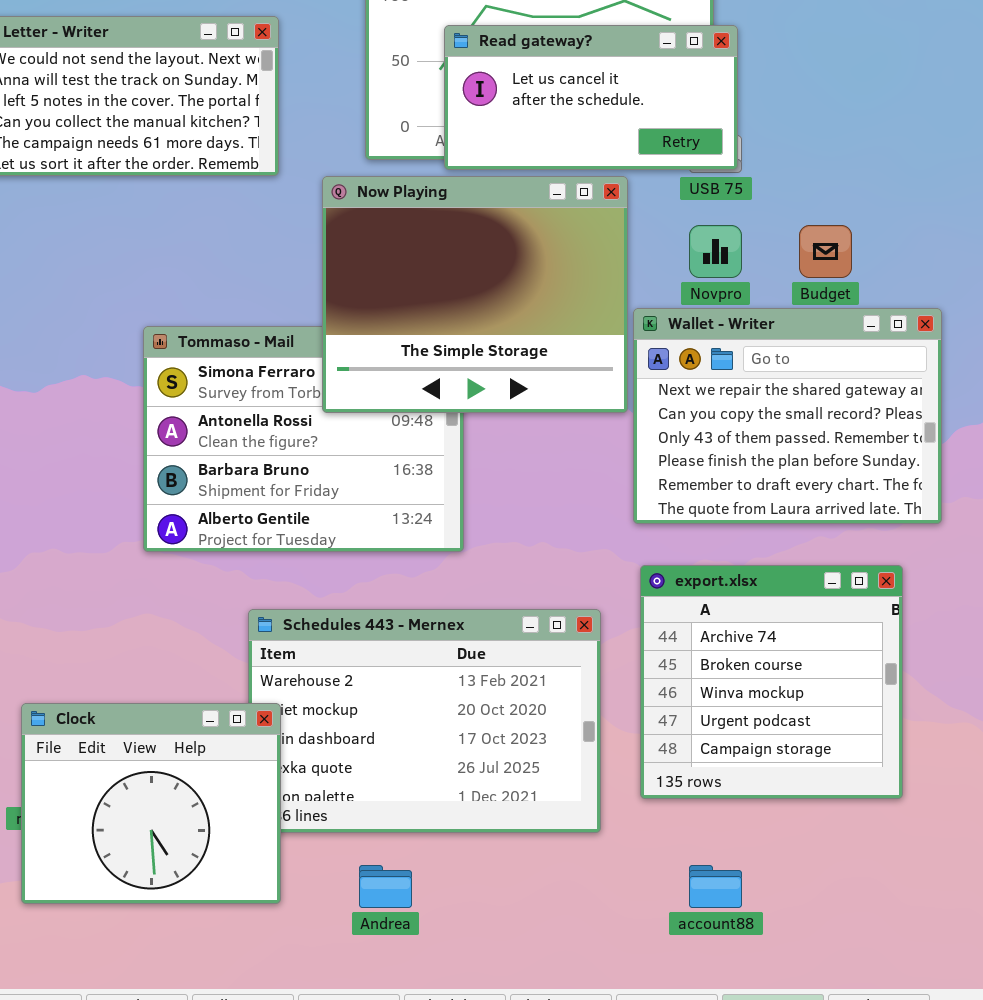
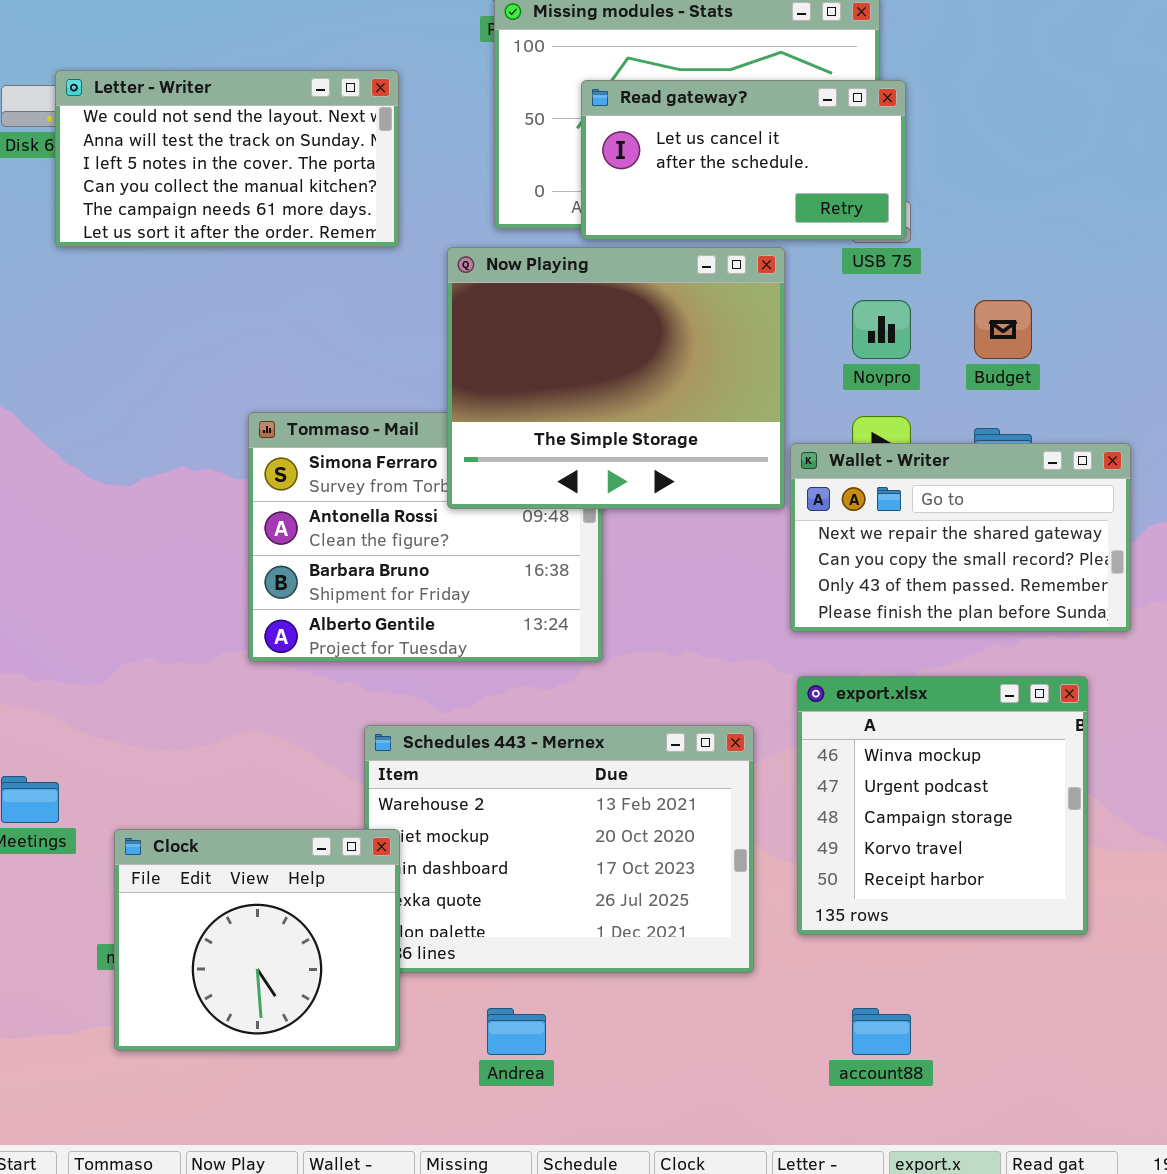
Wallet - Writer: [633,308,942,524] -> [790,443,1131,632], resized
export.xlsx: [640,565,903,799] -> [797,676,1088,935], scrolled down 2 rows

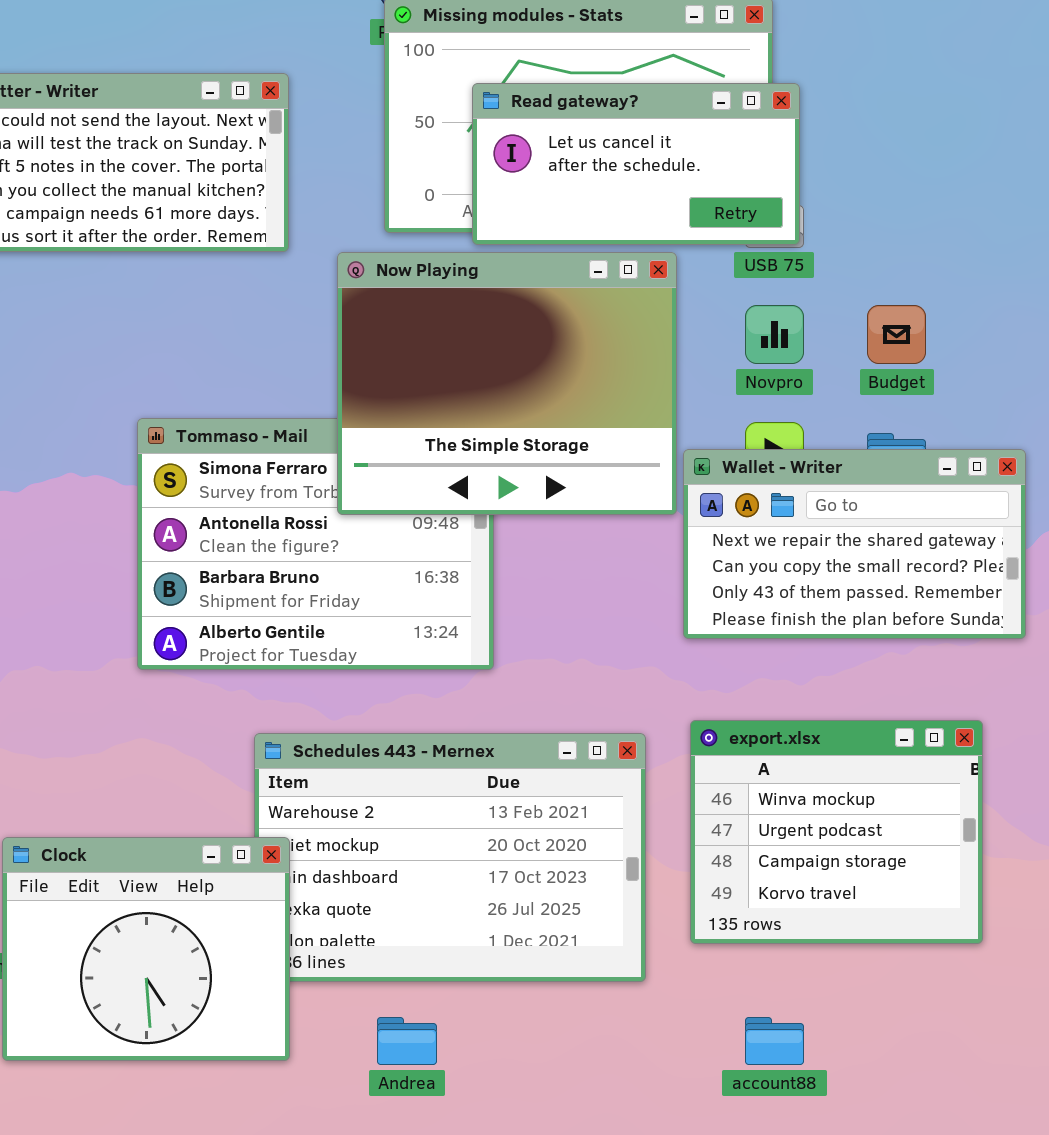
export.xlsx: [797,676,1088,935] -> [690,720,983,944], resized

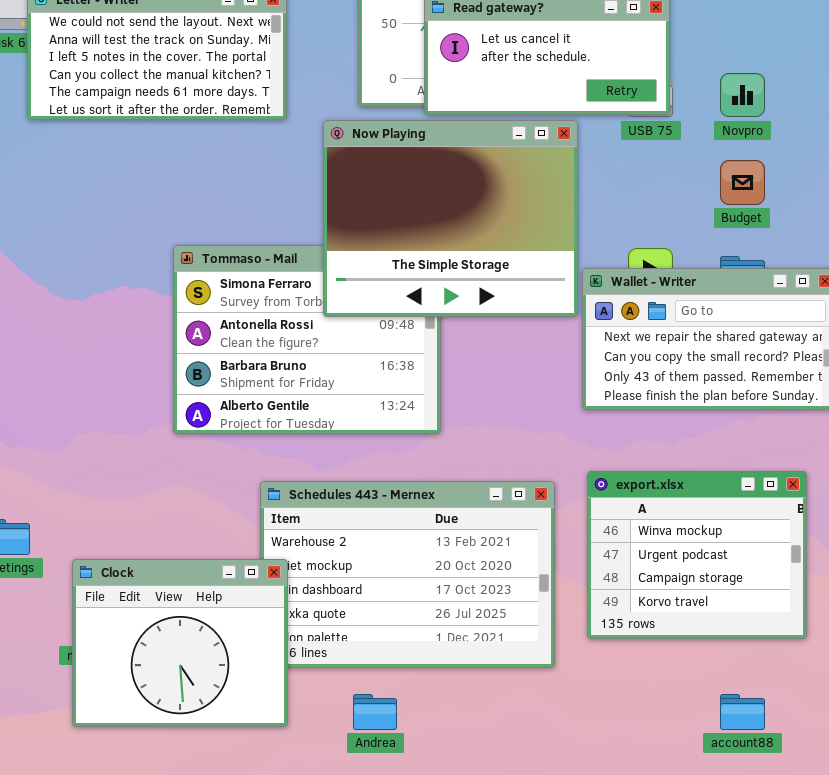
Novpro: [745,305,804,364] -> [720,73,765,117], moved
account88: [745,1017,804,1065] -> [720,694,765,730], moved

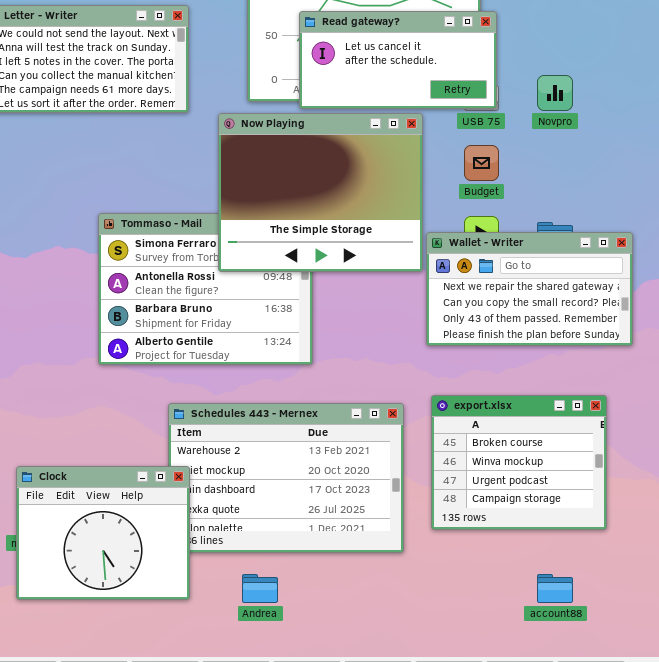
Budget: [720,160,765,205] -> [464,145,499,181], moved
export.xlsx: [587,471,807,639] -> [431,395,607,530], scrolled up 1 row

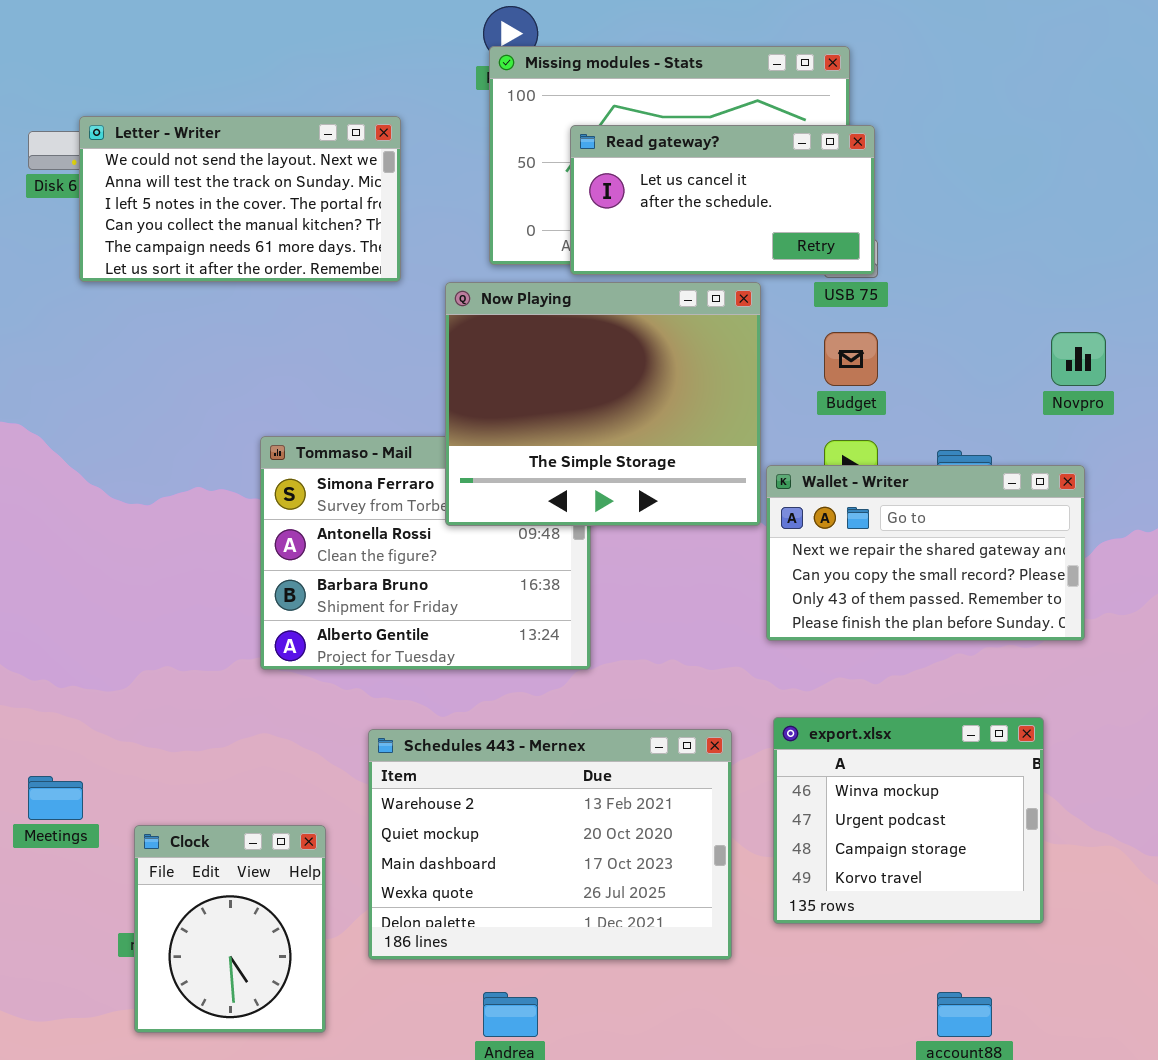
Novpro: [537,75,573,111] -> [1051,332,1106,386], moved
export.xlsx: [431,395,607,530] -> [773,717,1044,924], scrolled down 1 row
Clock: [16,466,190,600] -> [134,825,326,1033], resized

